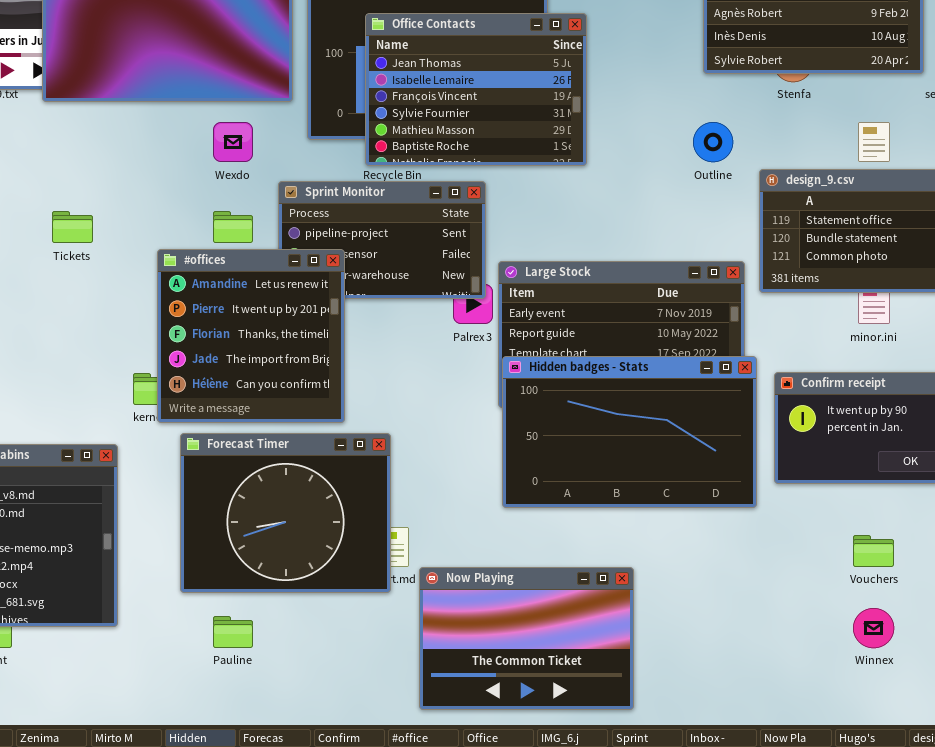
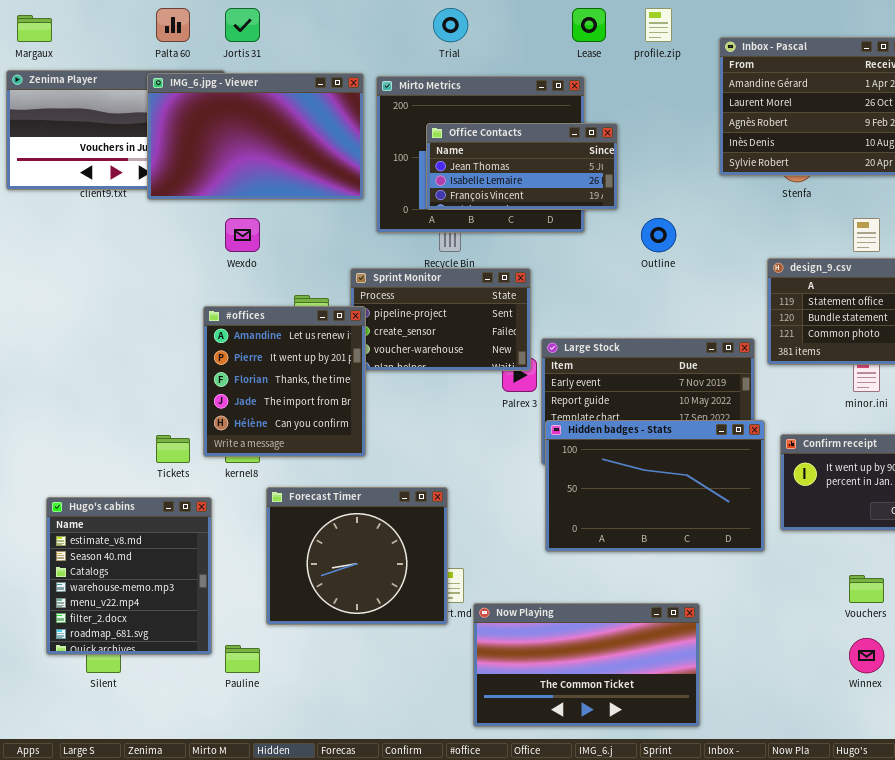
Office Contacts: [365,13,587,166] -> [426,123,618,210], resized
Wexdo: [213,122,253,162] -> [225,218,260,252], moved
Outline: [693,122,733,162] -> [641,218,676,252], moved
Tickets: [52,211,93,243] -> [156,435,190,463], moved
#offices: [157,249,345,423] -> [203,306,366,457], moved
Now Playing: [419,567,634,710] -> [473,603,700,727], resized
Pauline: [213,616,253,648] -> [225,645,260,673], moved

